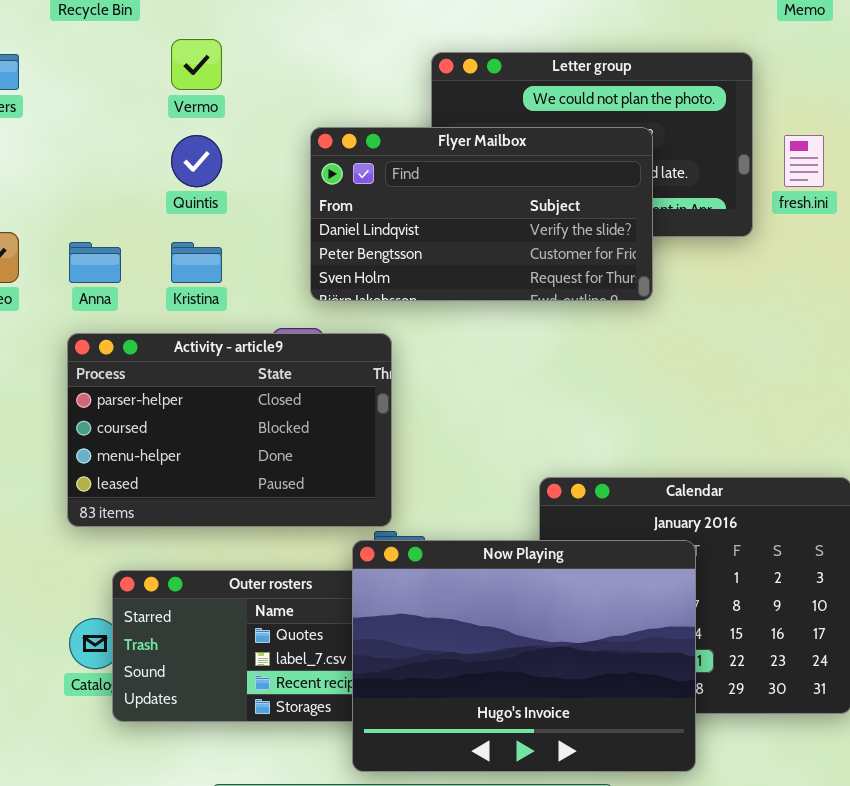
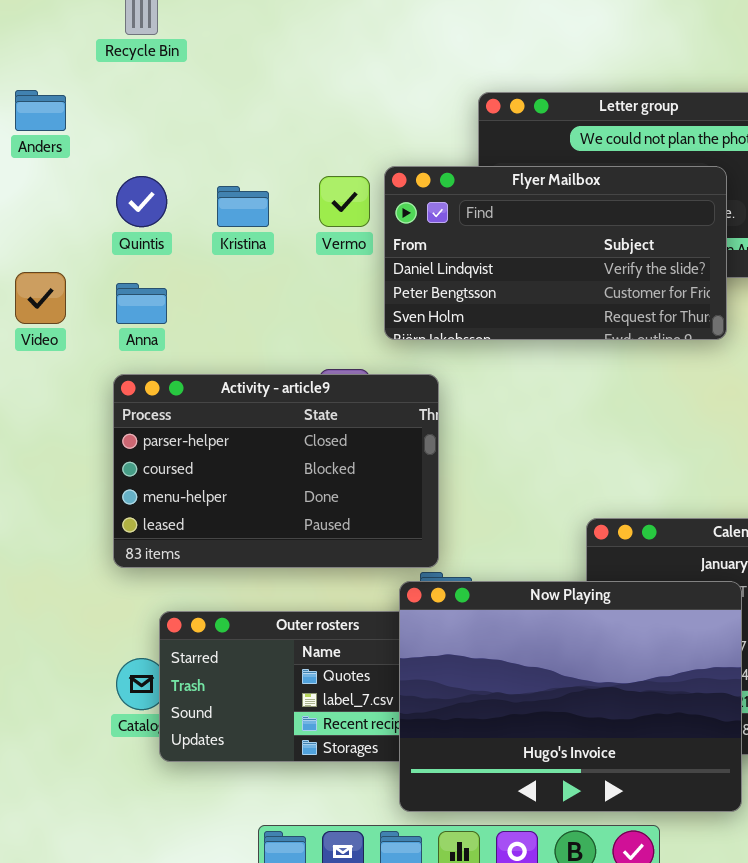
Vermo: [171,39,222,90] -> [319,176,370,227], moved
Flyer Mailbox: [310,127,653,301] -> [384,166,727,340], moved
Quintis: [171,135,222,187] -> [116,176,167,227], moved
Kristina: [171,242,222,283] -> [217,186,269,227], moved

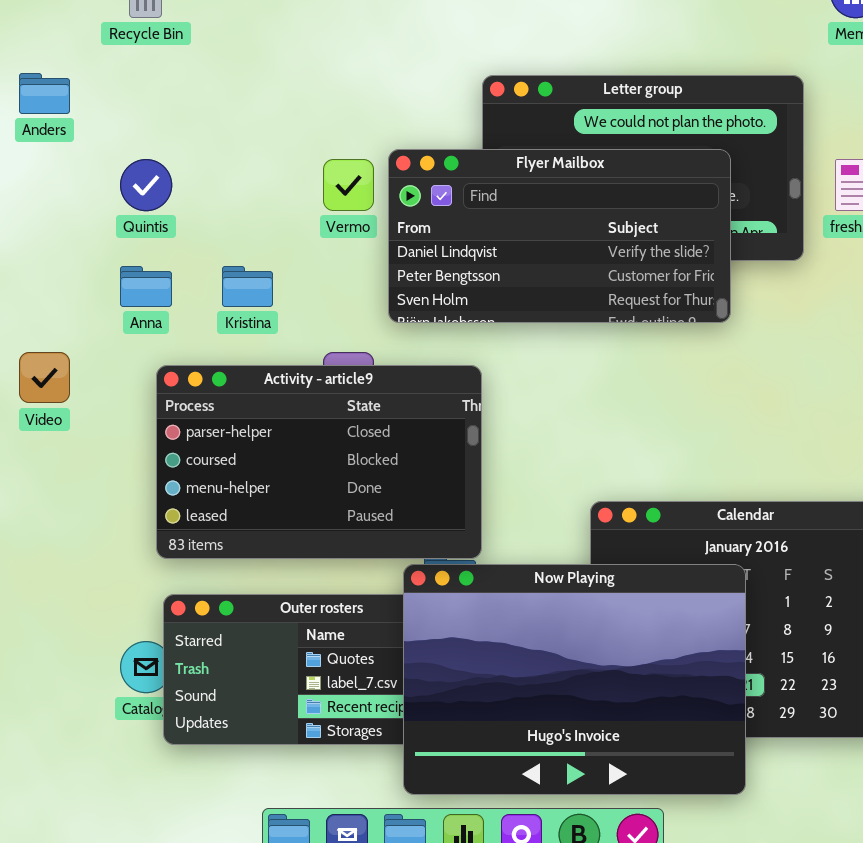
Kristina: [217,186,269,227] -> [222,266,273,307], moved
Video: [15,272,66,324] -> [19,352,70,403], moved
Activity - article9: [113,374,439,568] -> [156,365,482,559], moved

